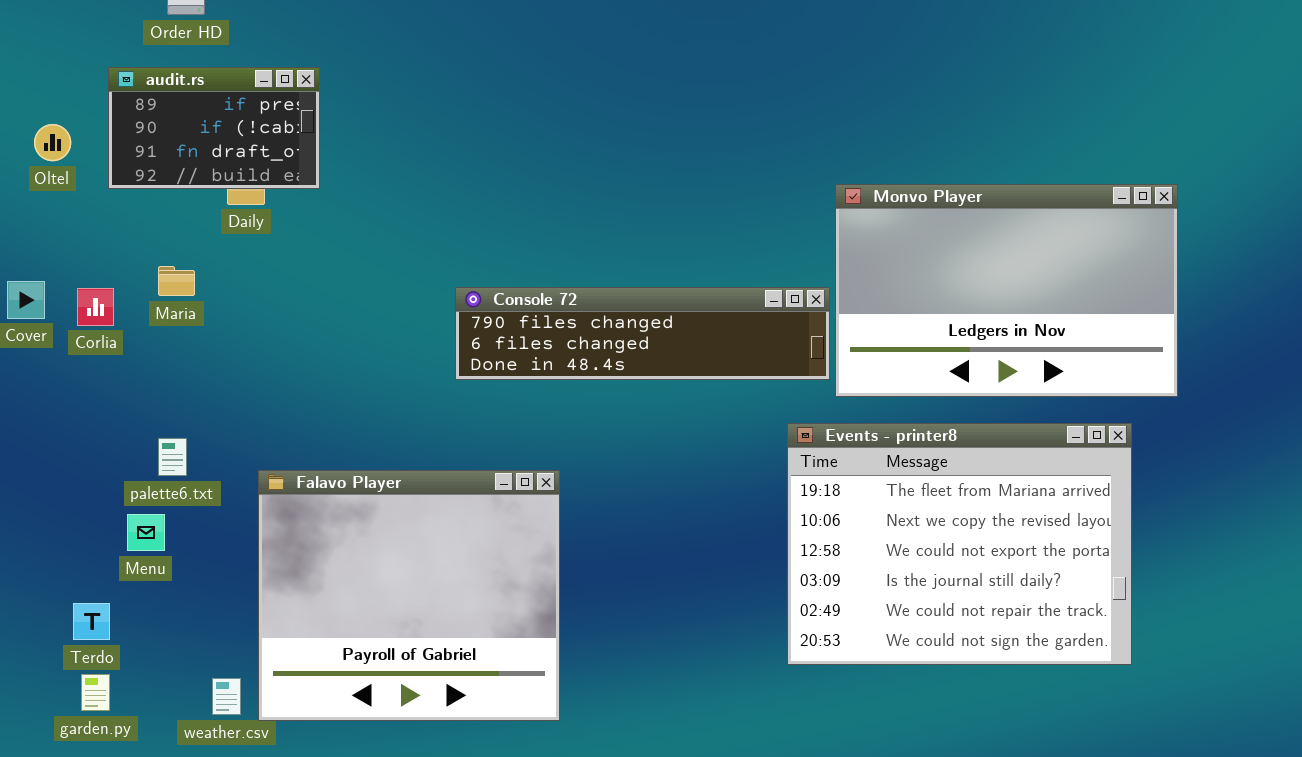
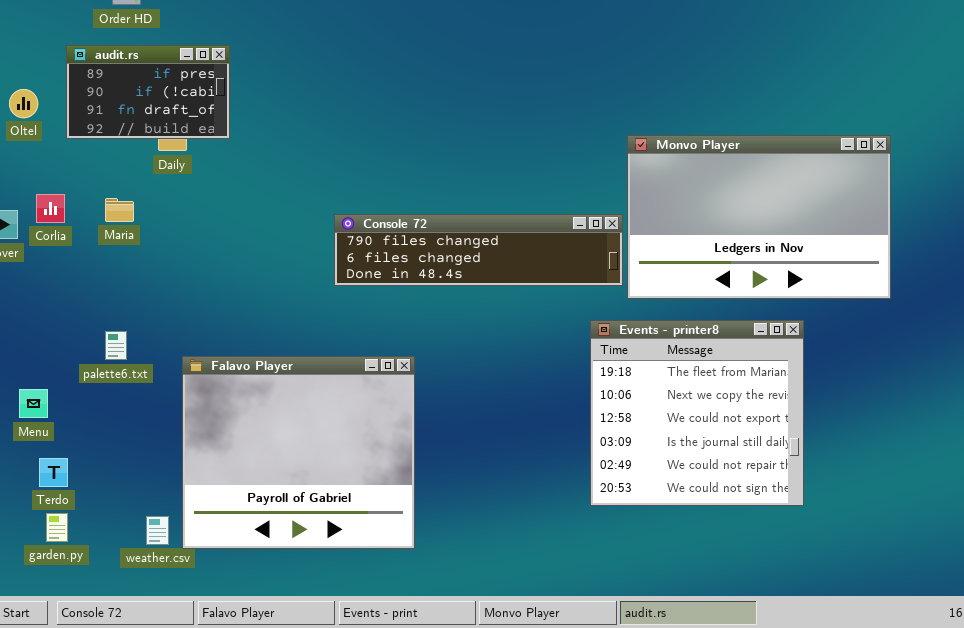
Corlia: [77,288,114,326] -> [36,194,65,223], moved
Events - printer8: [787,423,1132,665] -> [590,320,804,506], resized
Menu: [127,514,165,551] -> [19,389,48,418], moved

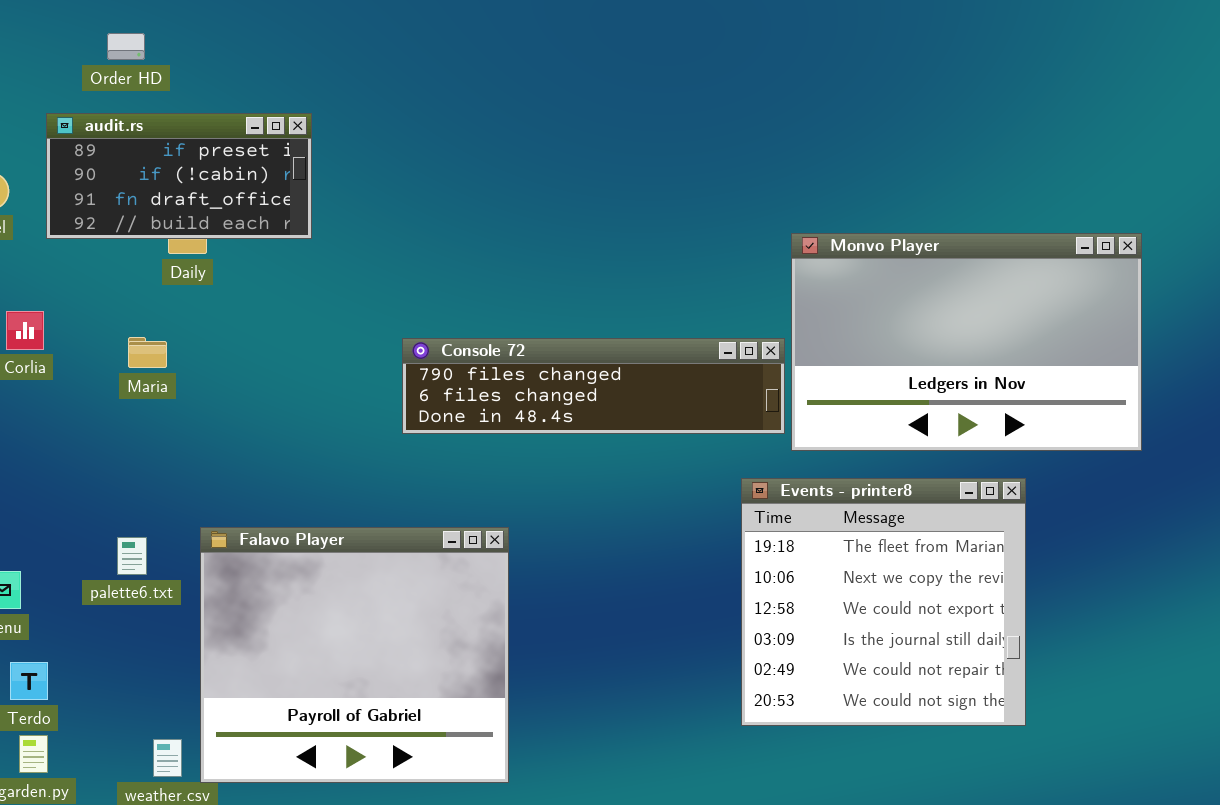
audit.rs: [66,45,230,139] -> [46,113,312,239], resized
Maria: [105,198,134,222] -> [128,337,167,368], moved
palette6.txt: [105,331,127,360] -> [117,537,147,575], moved

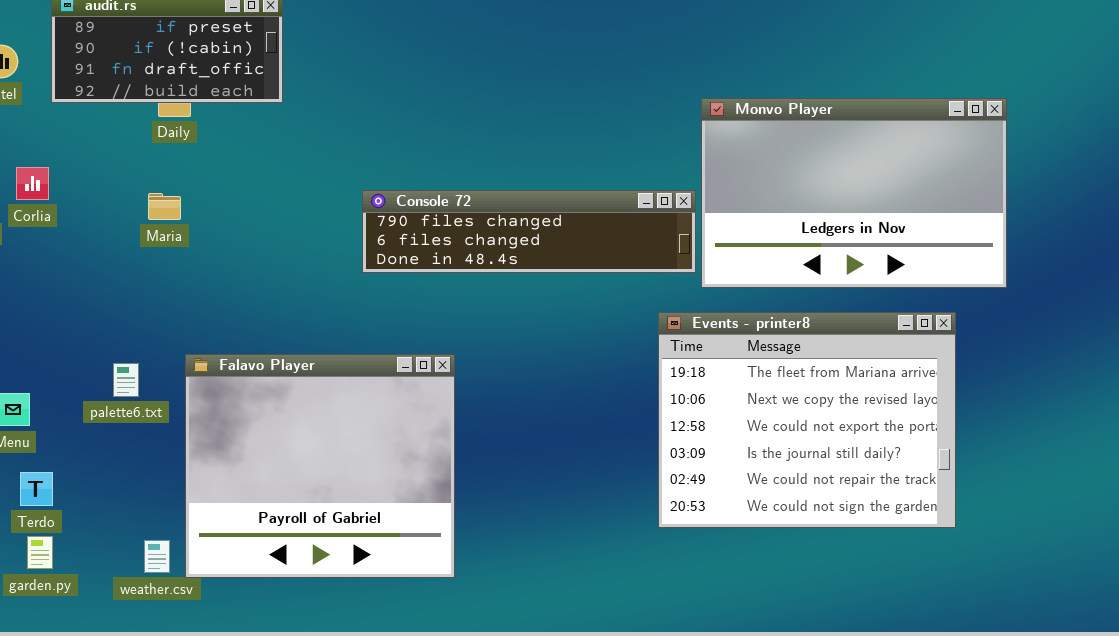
Maria: [128,337,167,368] -> [148,193,181,220], moved
Events - printer8: [741,478,1026,726] -> [658,312,956,528], resized

